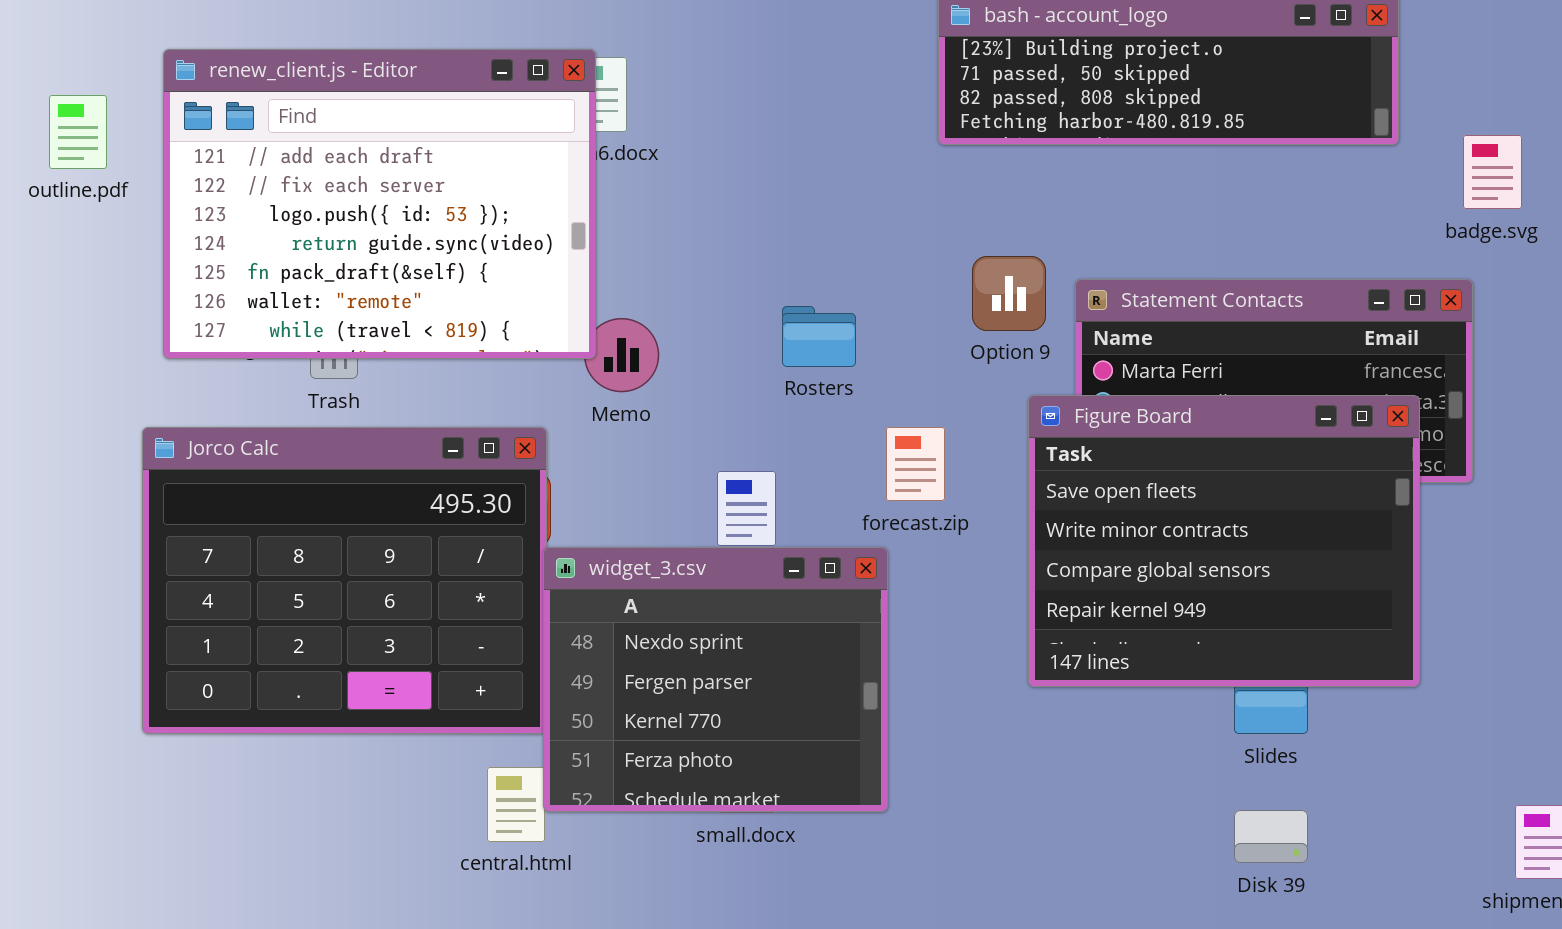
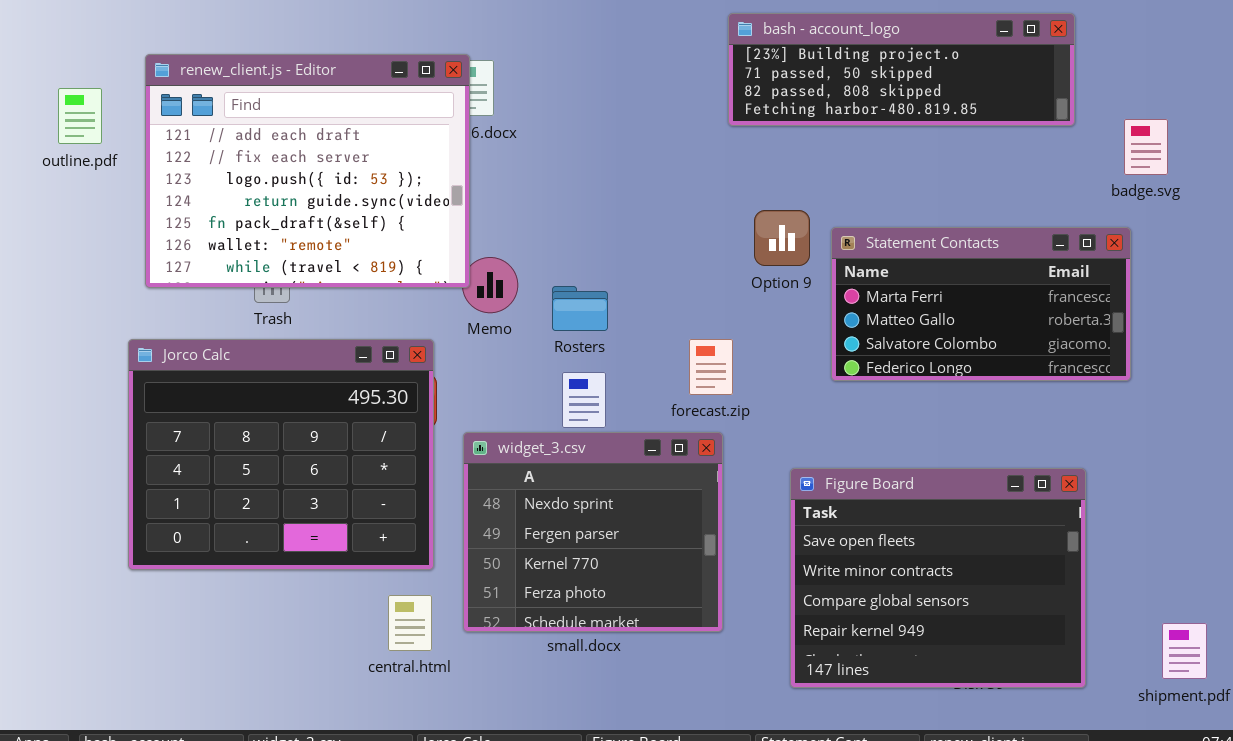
Rosters: [782,306,856,367] -> [552,286,608,331], moved
Figure Board: [1028,395,1420,687] -> [790,468,1086,688], moved
widget_3.csv: [543,547,888,812] -> [463,432,723,632], moved

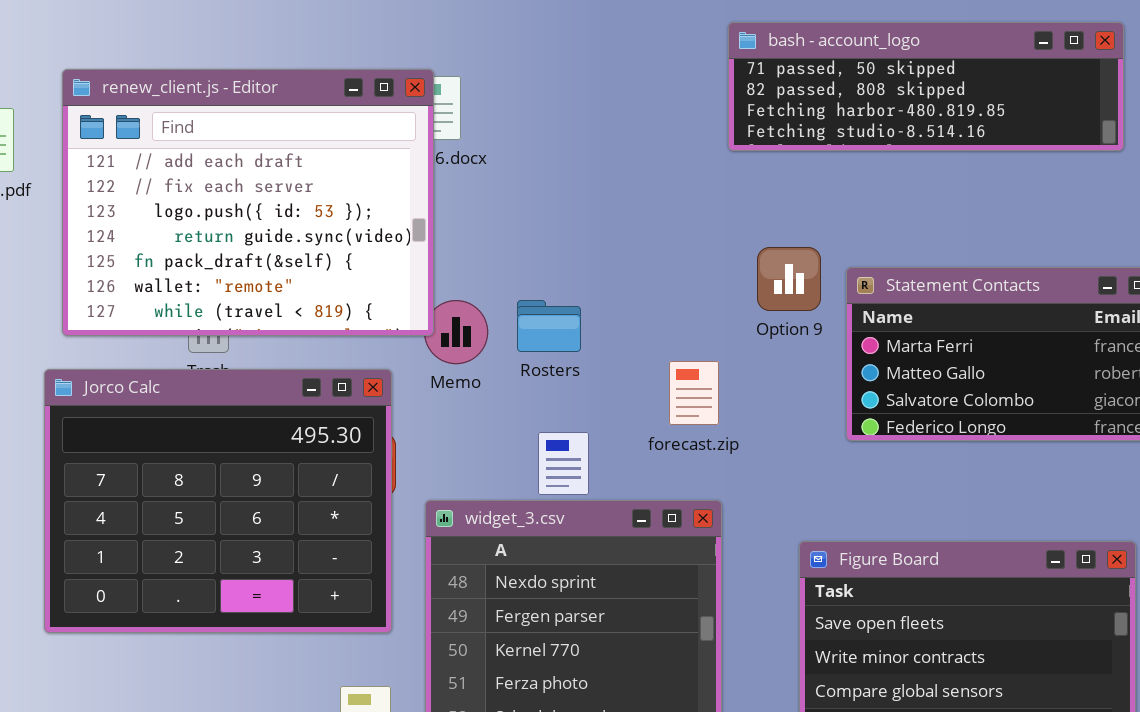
bash - account_logo: [728,13,1075,126] -> [728,22,1124,151], scrolled down 1 row
Rosters: [552,286,608,331] -> [517,300,581,352], moved
Jorco Calc: [128,339,434,570] -> [44,369,392,633], moved
forecast.zip: [689,339,733,395] -> [669,361,719,425], moved

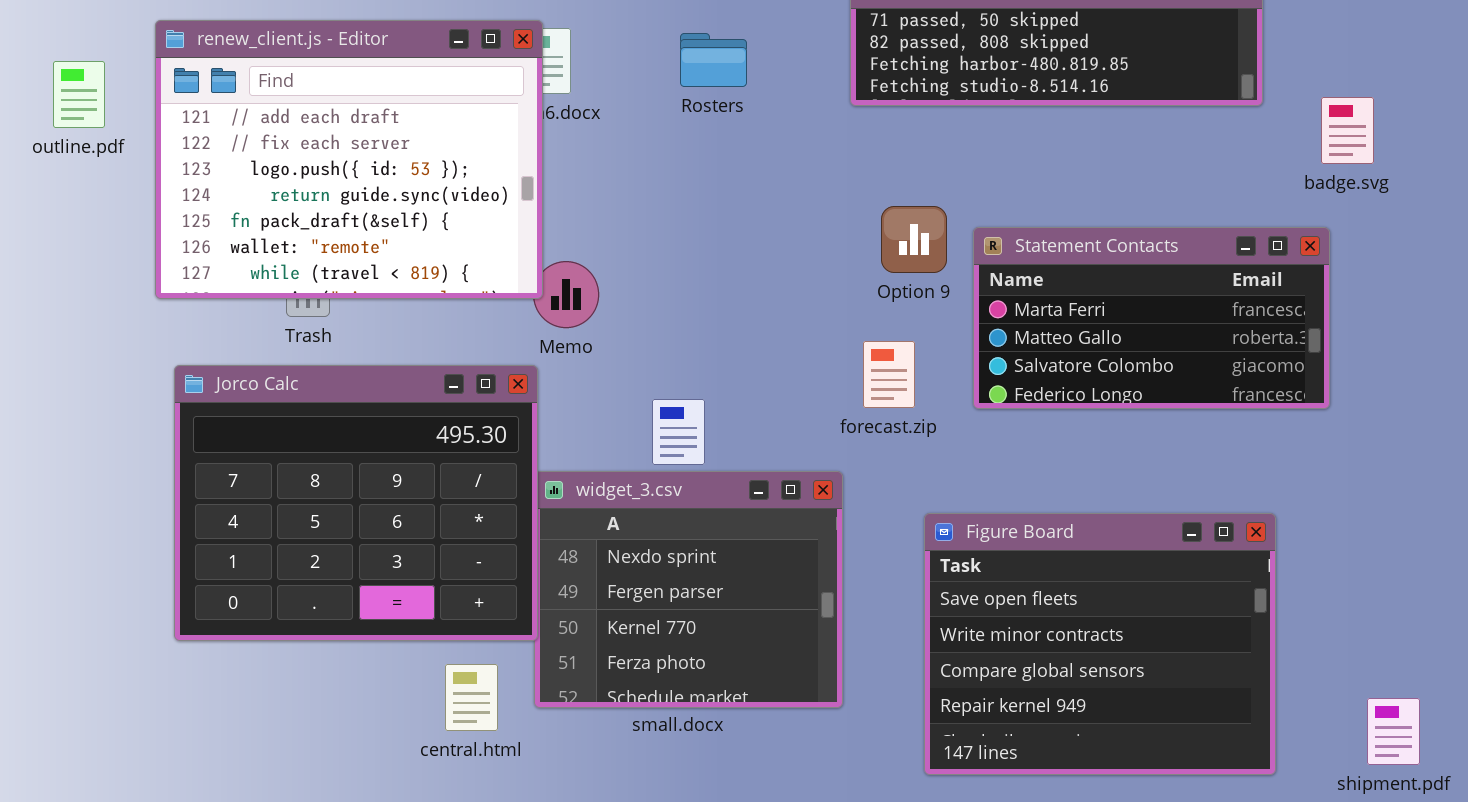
Rosters: [517,300,581,352] -> [680,33,747,87], moved
forecast.zip: [669,361,719,425] -> [863,341,915,408], moved
Jorco Calc: [44,369,392,633] -> [174,365,538,641], moved

